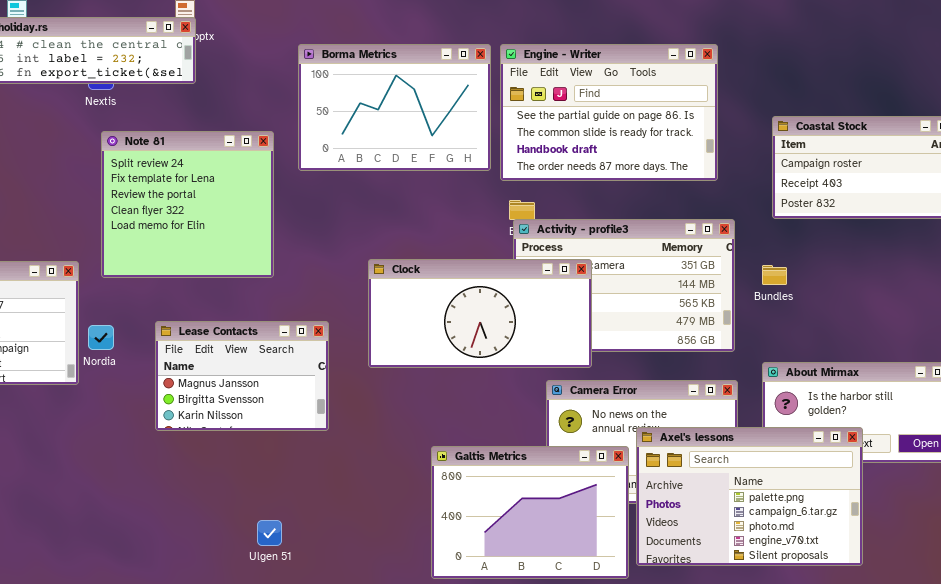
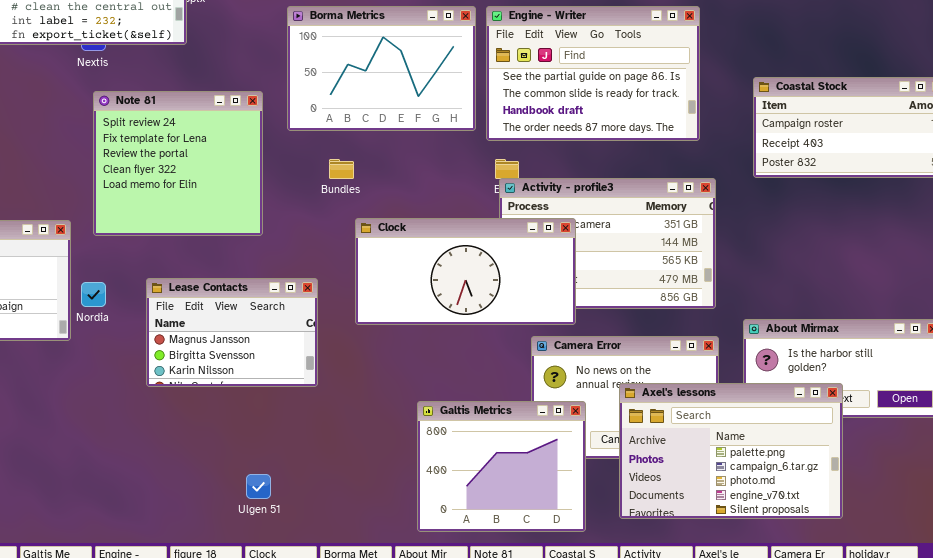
Bundles: [762,265,787,285] -> [329,159,354,179], moved
Galtis Metrics: [431,446,629,579] -> [417,401,586,532], resized

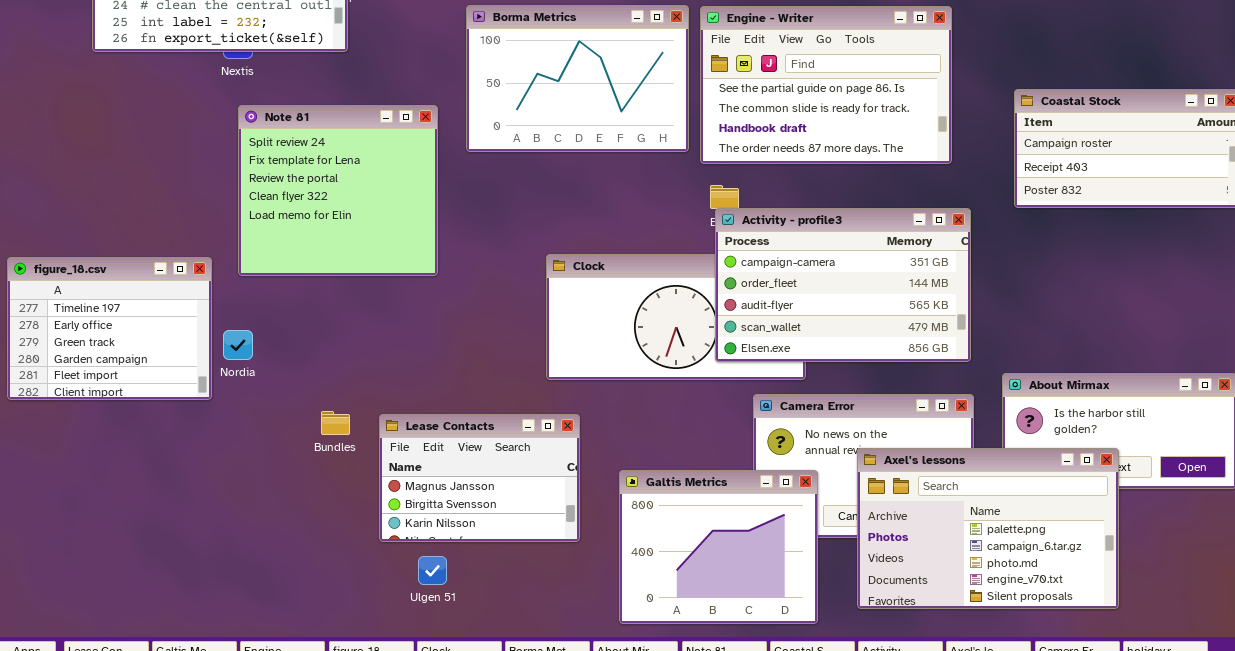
Bundles: [329,159,354,179] -> [321,411,350,435], moved
Activity - profile3: [499,178,716,309] -> [715,208,971,362], raised
Lease Contacts: [146,278,318,387] -> [379,414,580,542], moved

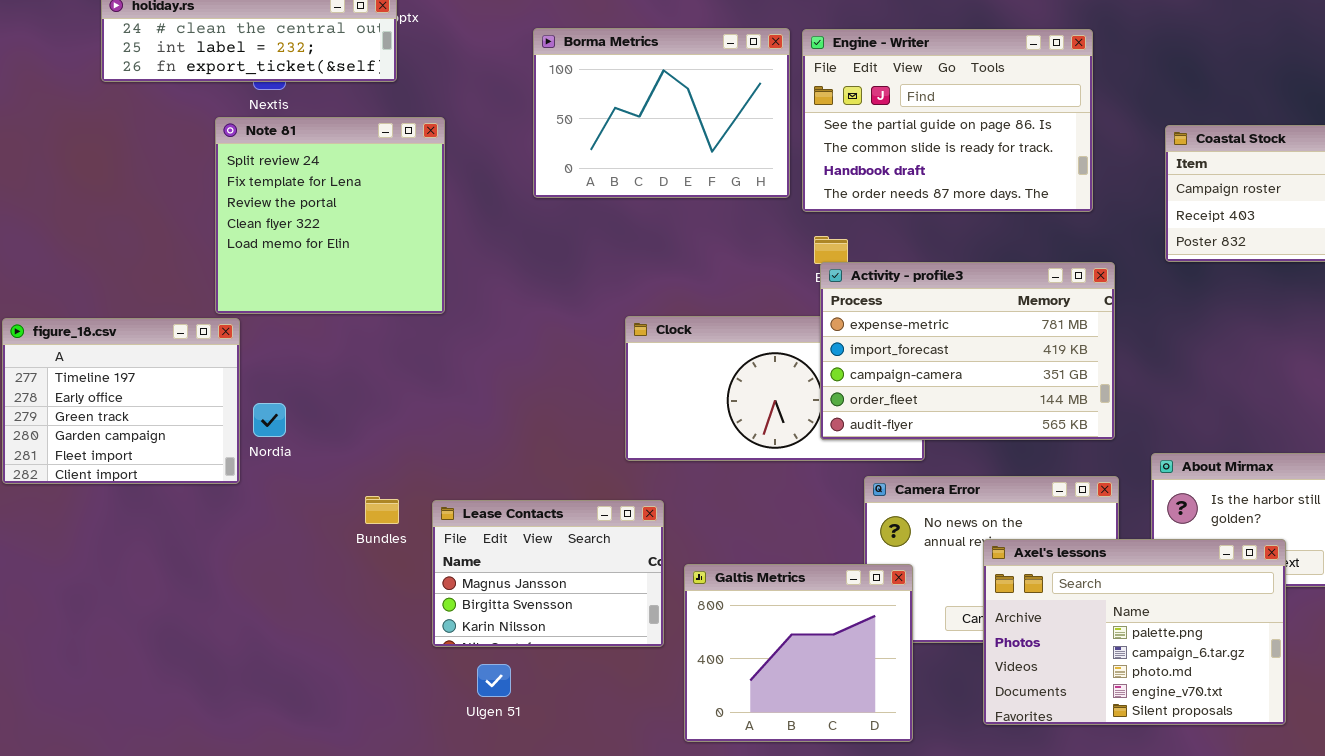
Note 81: [238,105,438,276] -> [215,117,445,314], moved
Activity - profile3: [715,208,971,362] -> [820,262,1115,440], scrolled up 2 rows
Galtis Metrics: [619,470,818,624] -> [684,564,913,742], moved

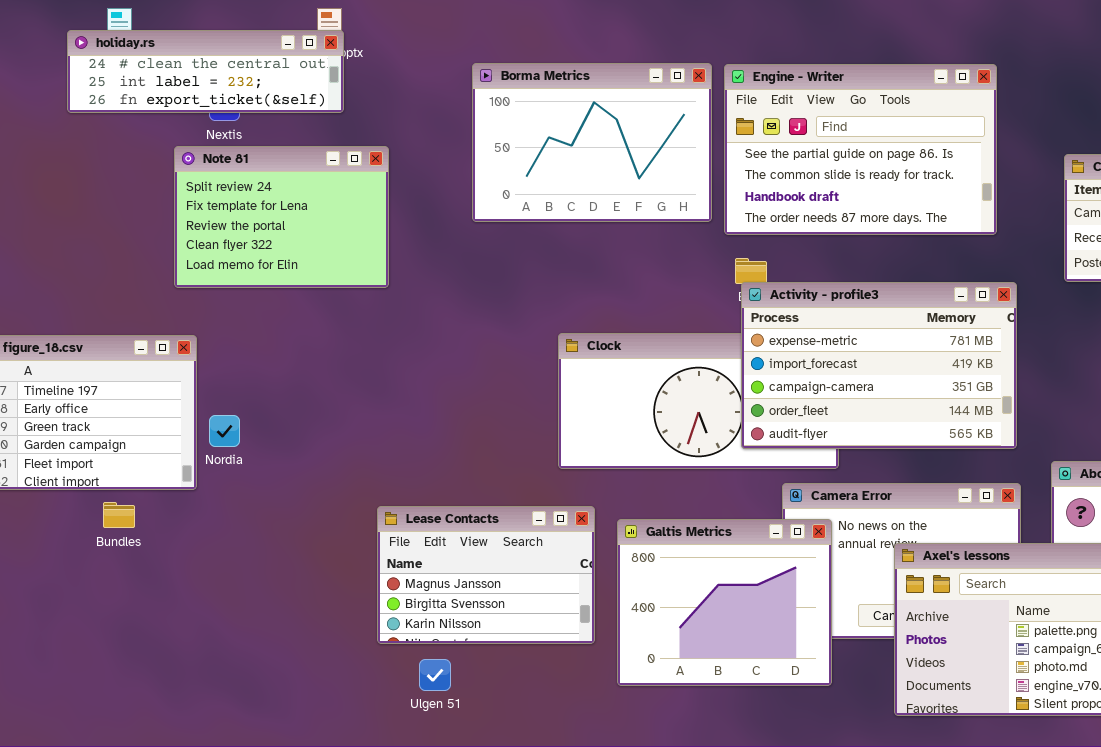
Note 81: [215,117,445,314] -> [174,146,389,288], resized
Bundles: [365,496,399,524] -> [103,502,135,528], moved
Galtis Metrics: [684,564,913,742] -> [617,519,832,686], moved

